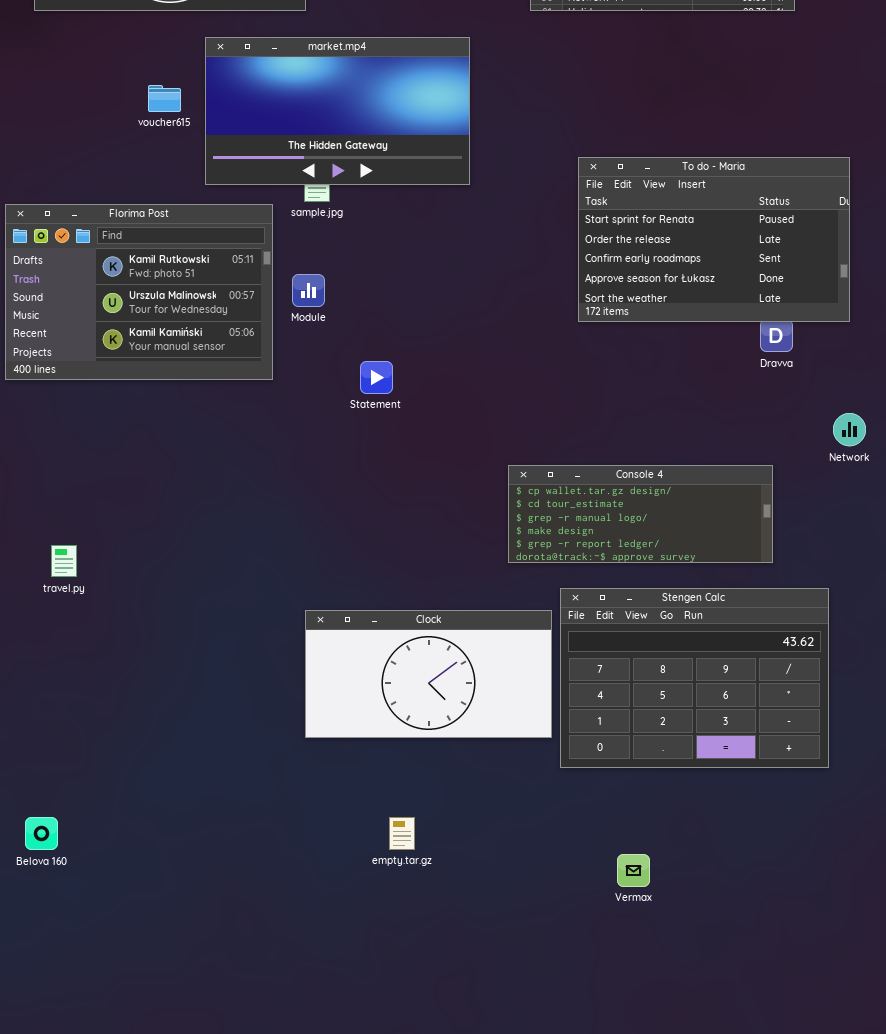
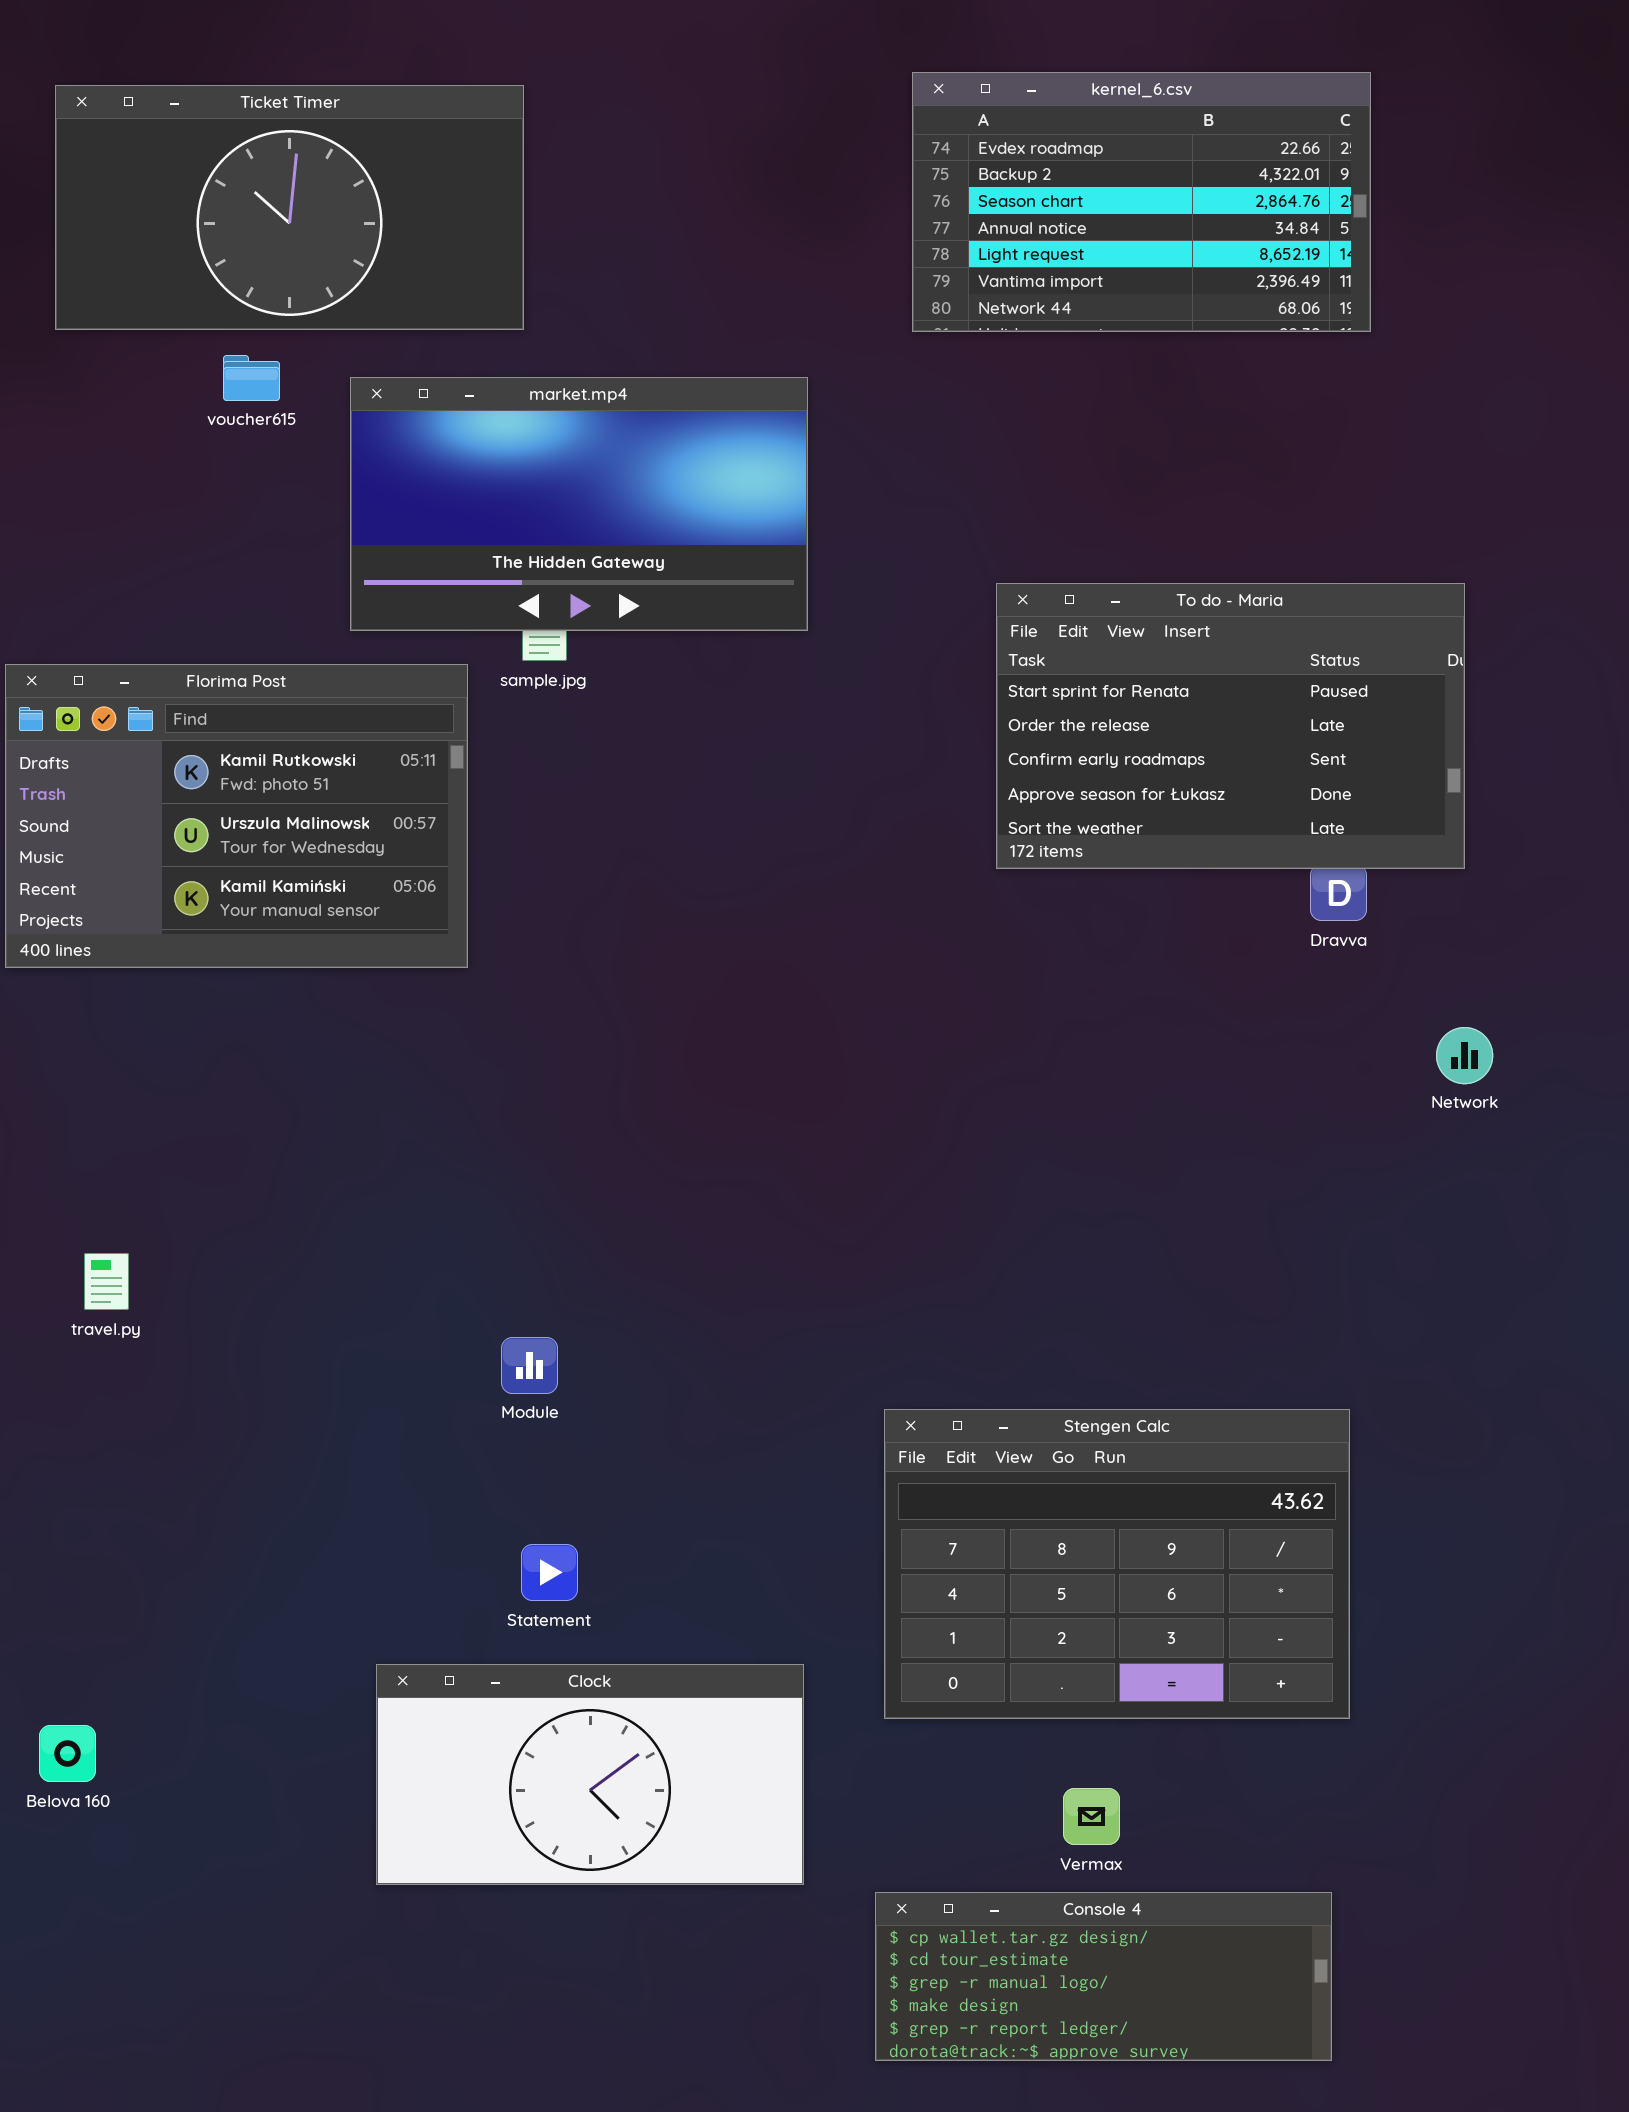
voucher615: [148,85,181,112] -> [223,355,280,401], moved
Module: [292,274,325,307] -> [501,1337,558,1394], moved
Statement: [360,361,393,394] -> [521,1544,578,1601], moved
Console 4: [508,465,773,563] -> [875,1892,1332,2061], moved
Stengen Calc: [560,588,829,768] -> [884,1409,1350,1719], moved
Clock: [305,610,552,738] -> [376,1664,804,1885], moved

